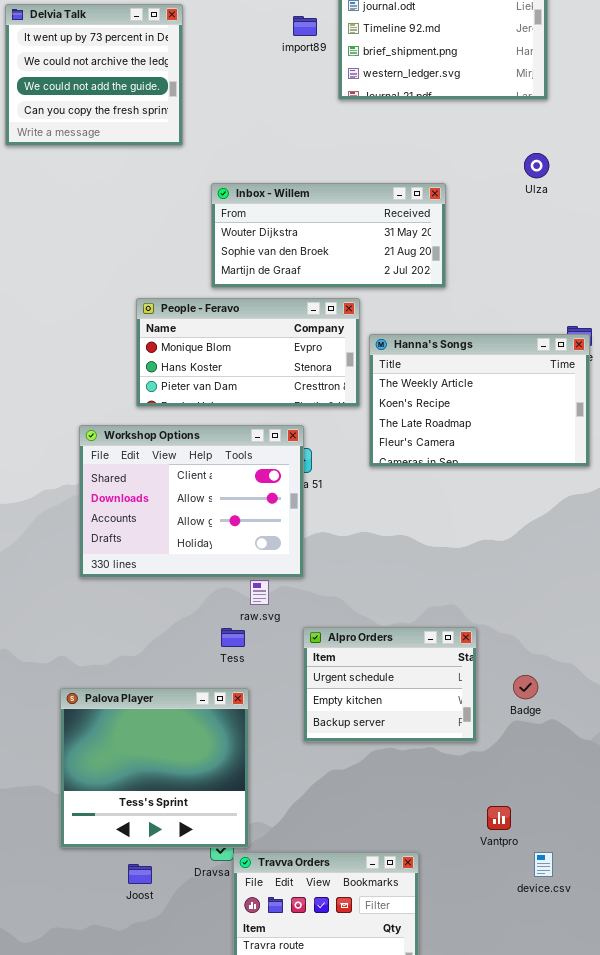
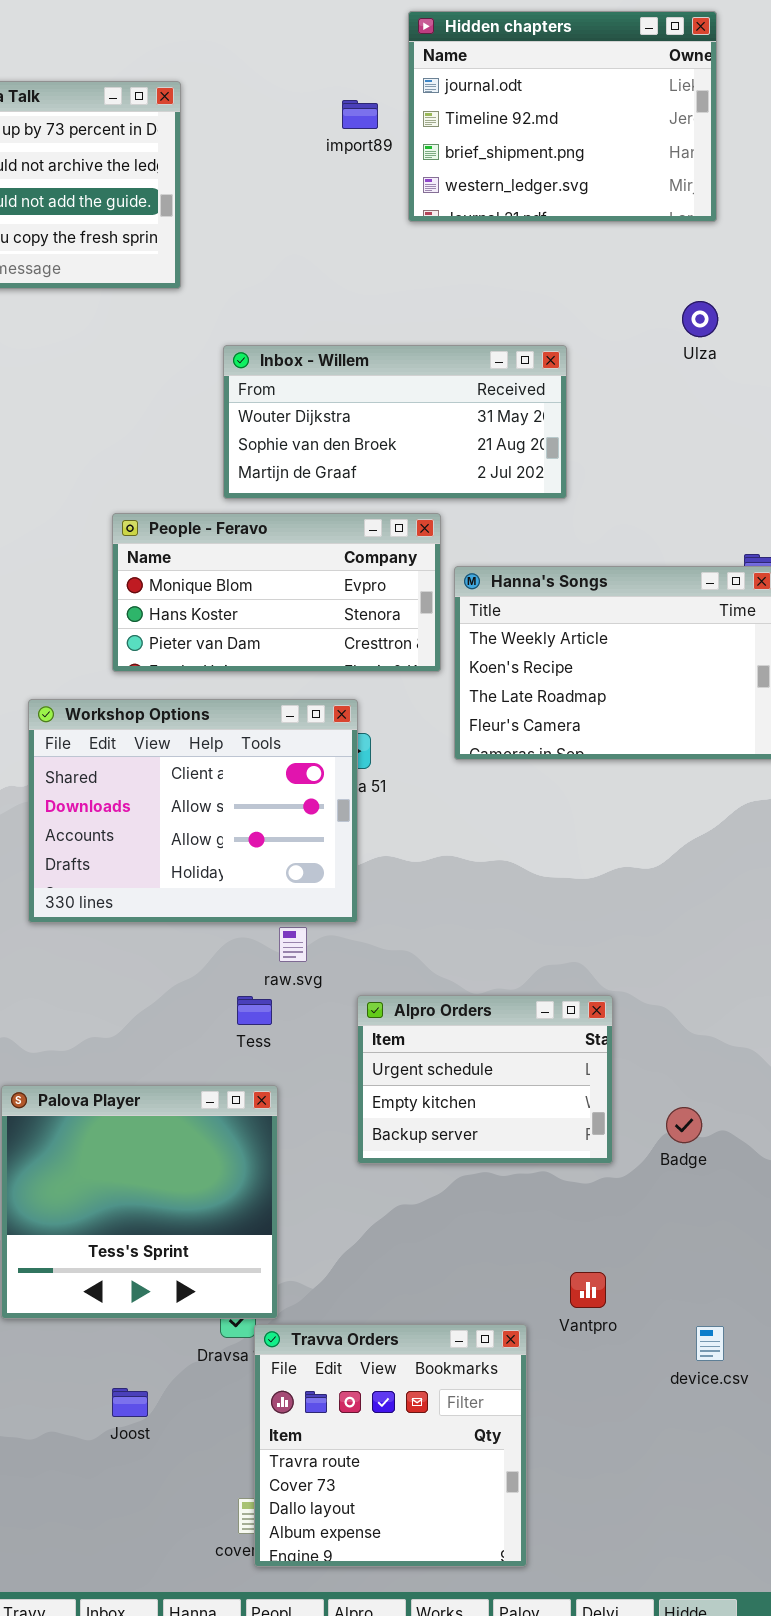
Badge: [513,675,538,699] -> [666,1107,702,1143], moved
Vantpro: [487,806,511,830] -> [570,1272,606,1308], moved
Joost: [128,864,152,884] -> [112,1388,148,1417], moved

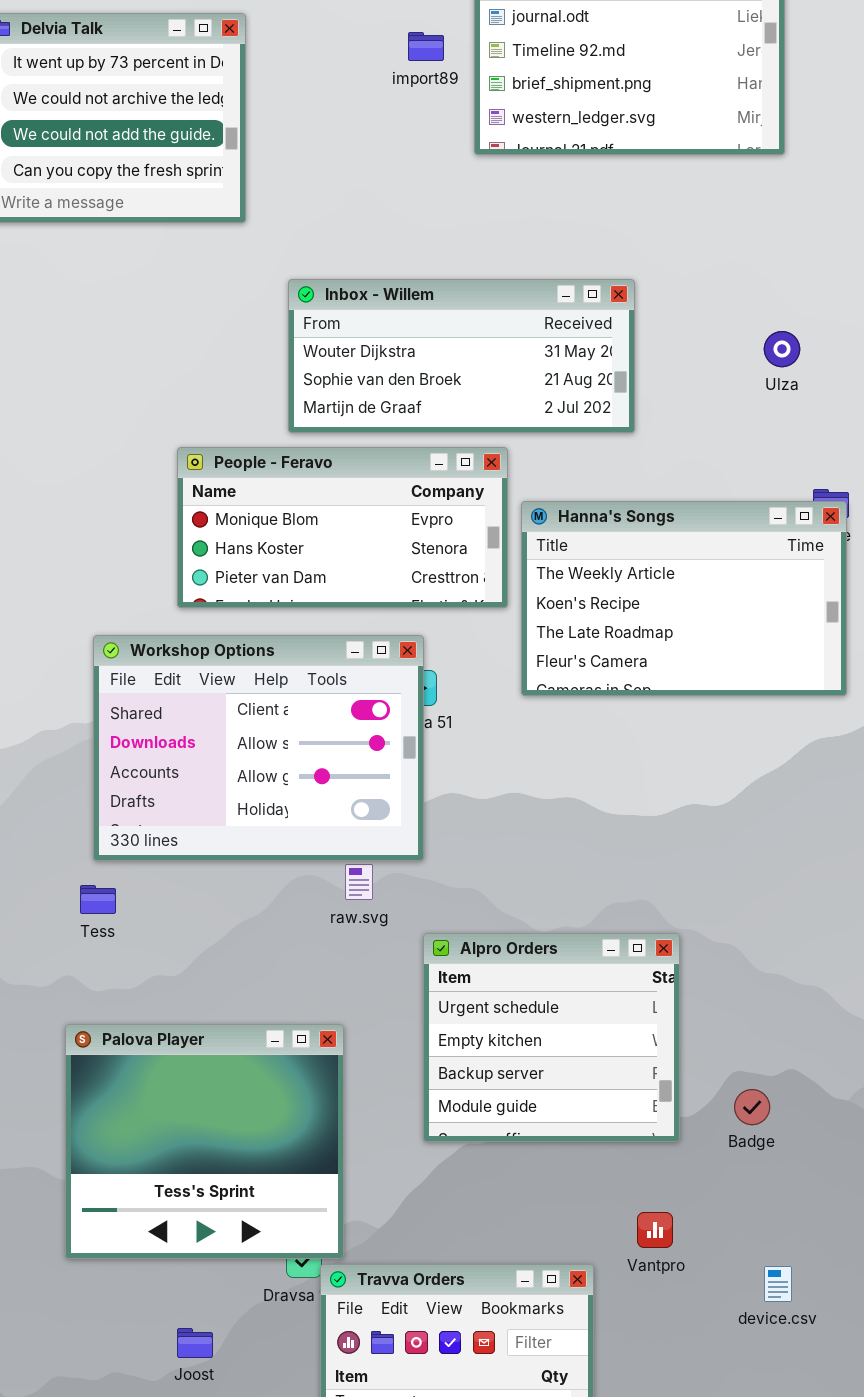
Ulza: [682,301,718,337] -> [764,331,800,367], moved
Alpro Orders: [357,995,613,1164] -> [423,933,680,1142], resized
Tess: [237,996,272,1025] -> [80,885,116,914], moved
Badge: [666,1107,702,1143] -> [734,1089,770,1125], moved

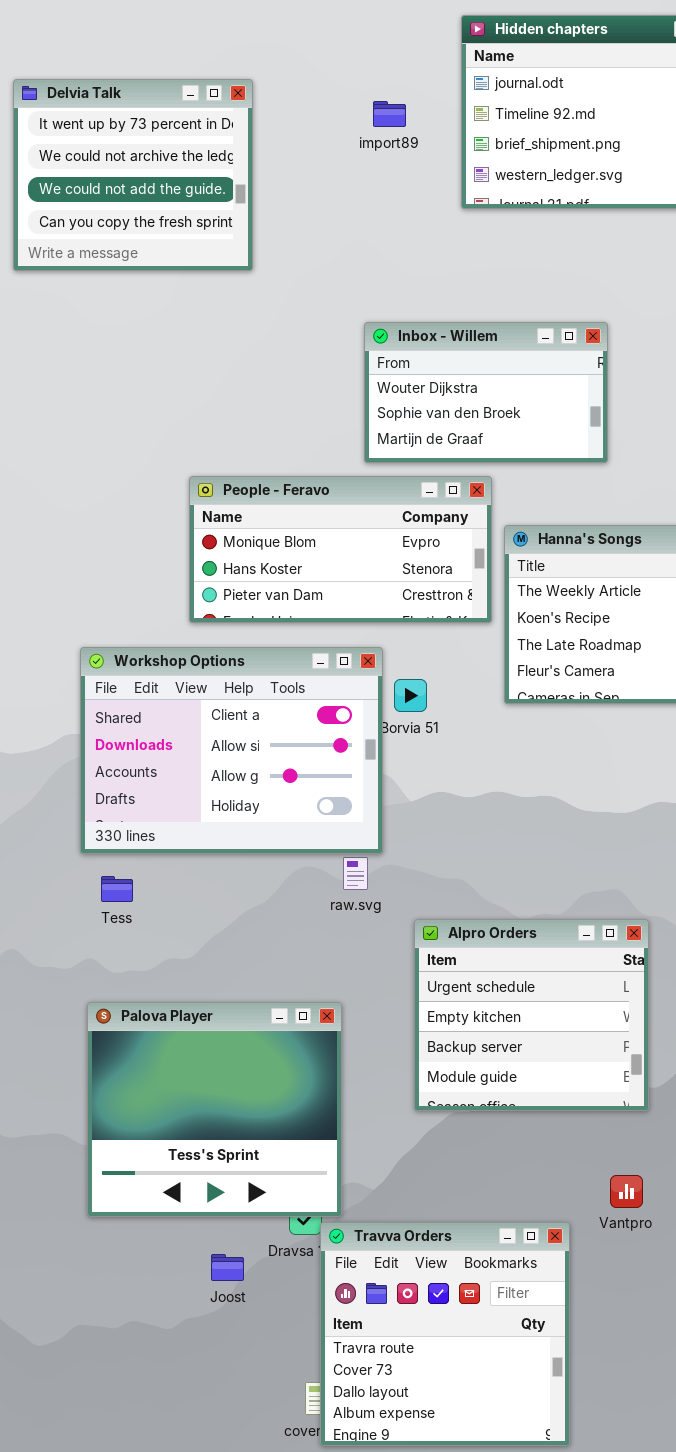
import89: [408,32,444,61] -> [373,101,406,127], moved
Inbox - Willem: [288,279,635,433] -> [364,322,608,463], resized
Workshop Options: [93,635,424,861] -> [80,647,383,854], moved
Joost: [177,1328,213,1358] -> [211,1254,244,1281], moved

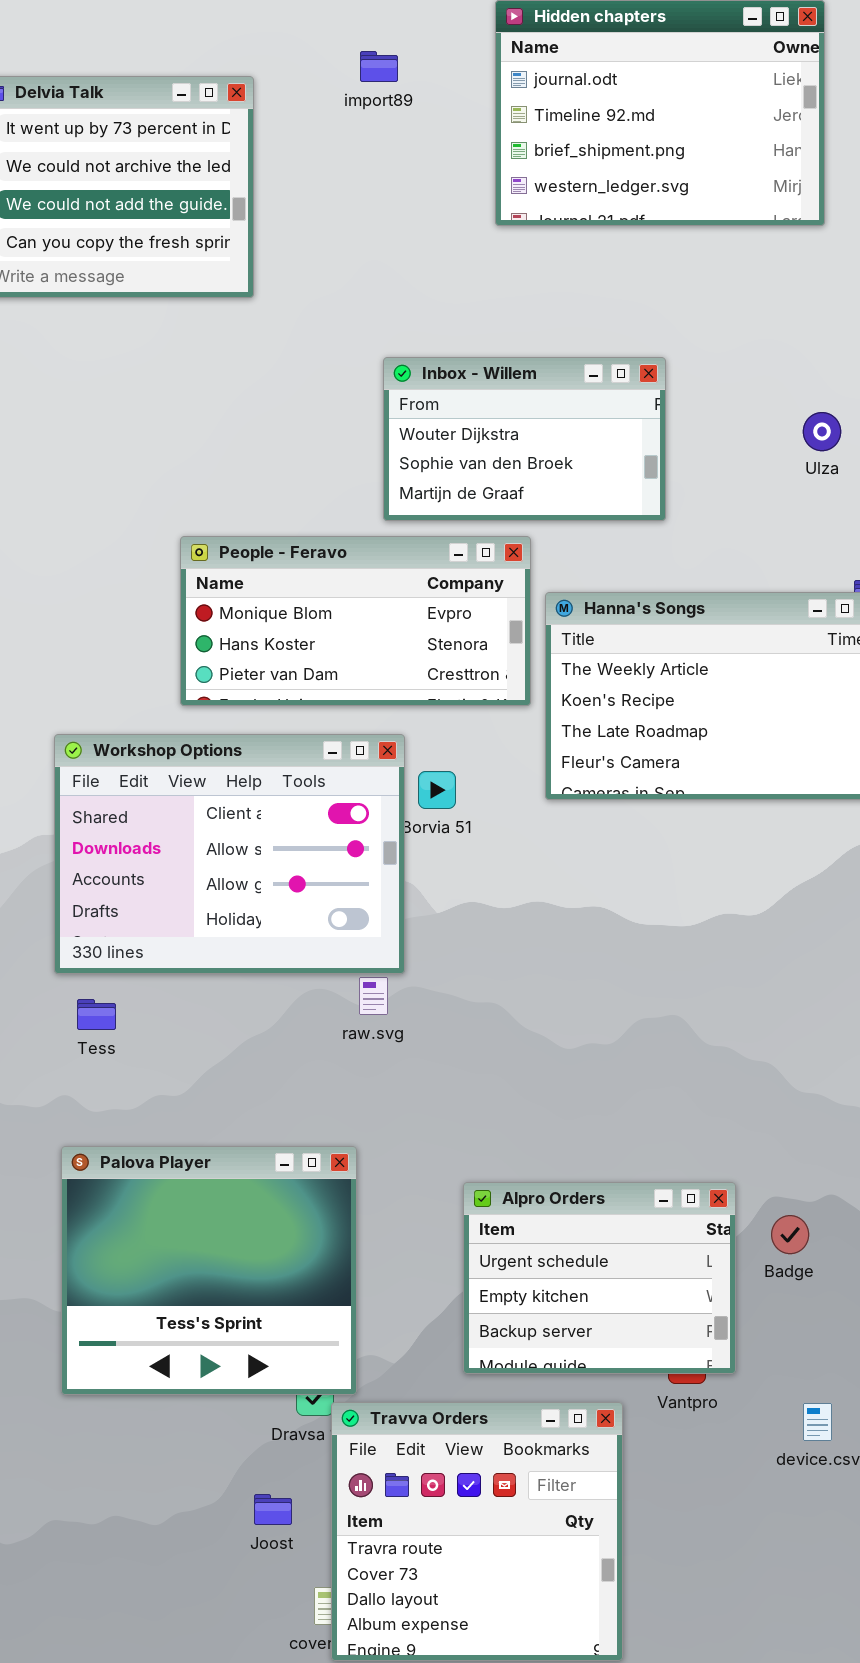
import89: [373,101,406,127] -> [360,51,398,82], moved
Alpro Orders: [414,919,649,1111] -> [463,1182,736,1374], moved, resized
Joost: [211,1254,244,1281] -> [254,1494,292,1525], moved

